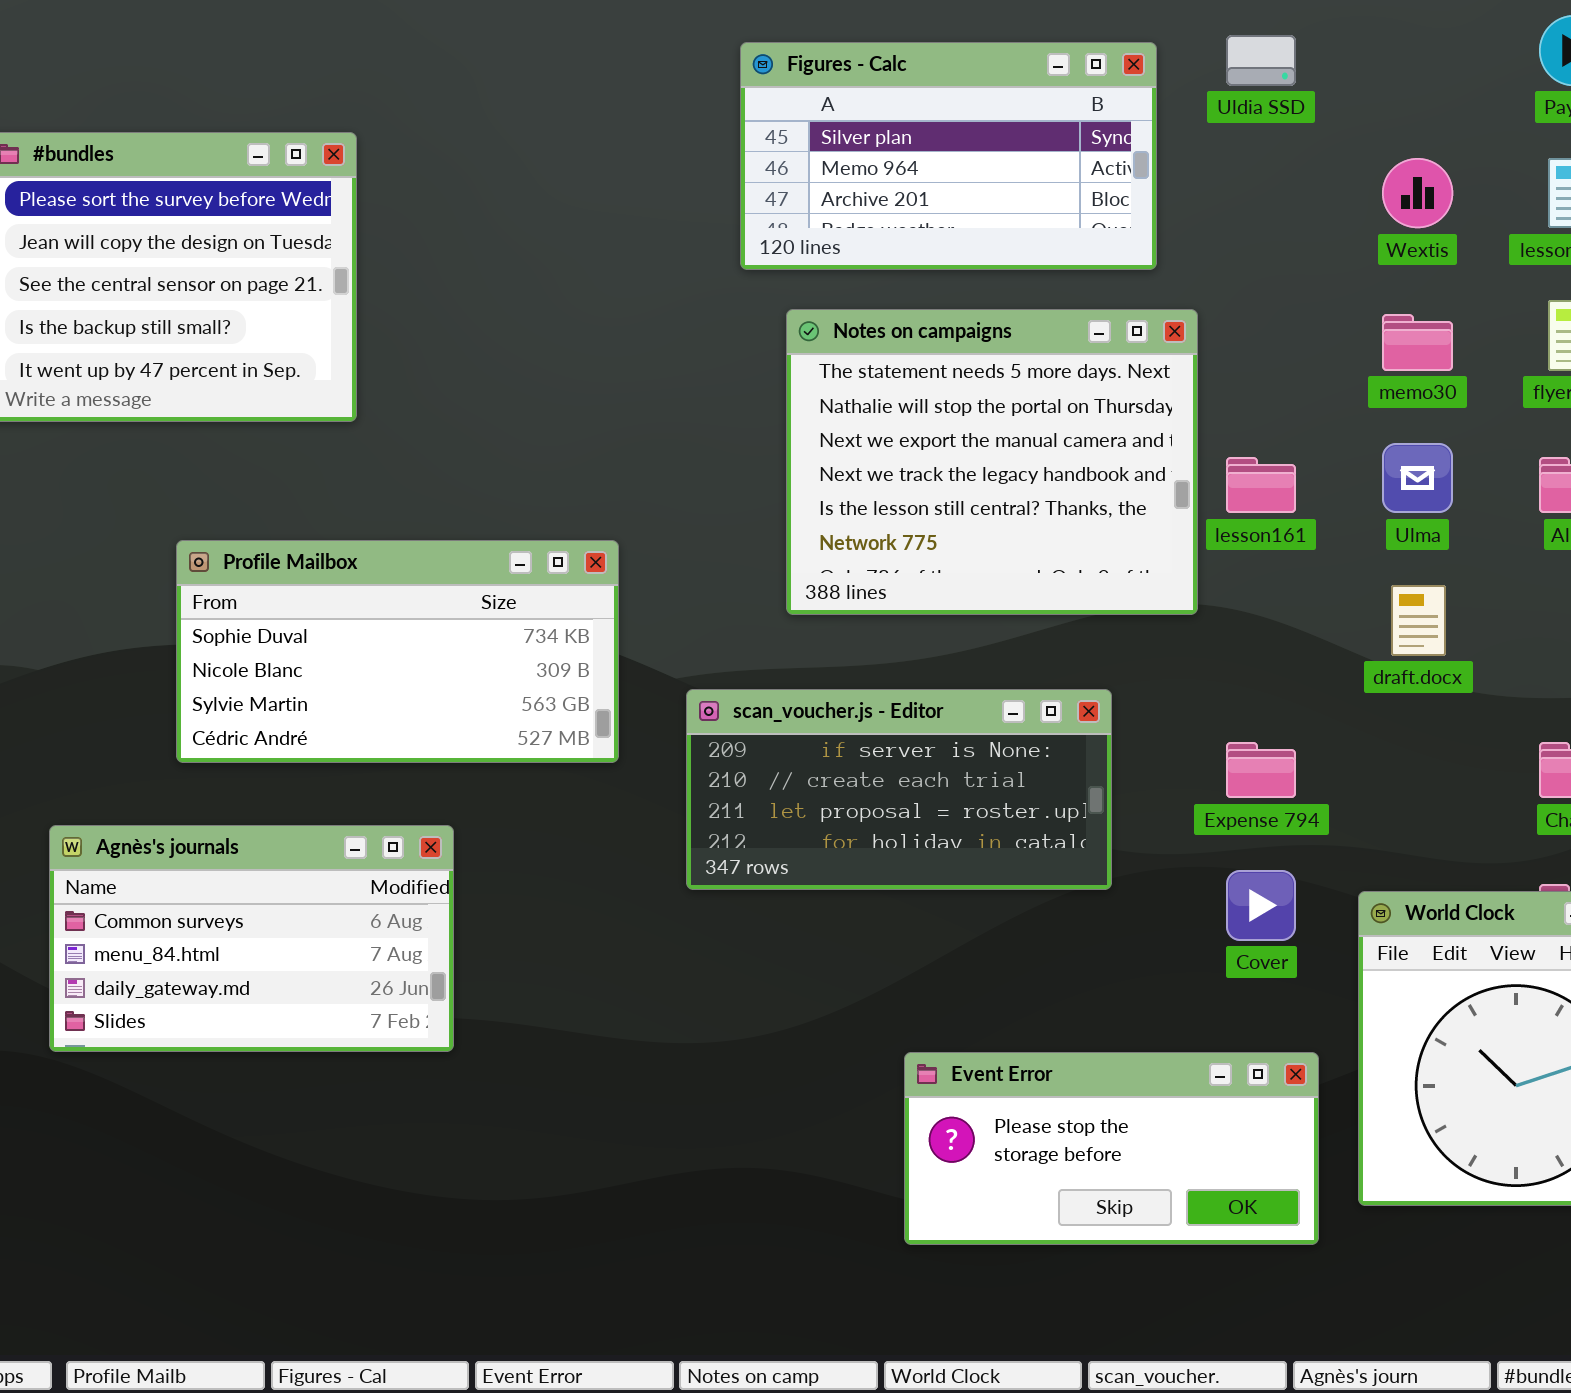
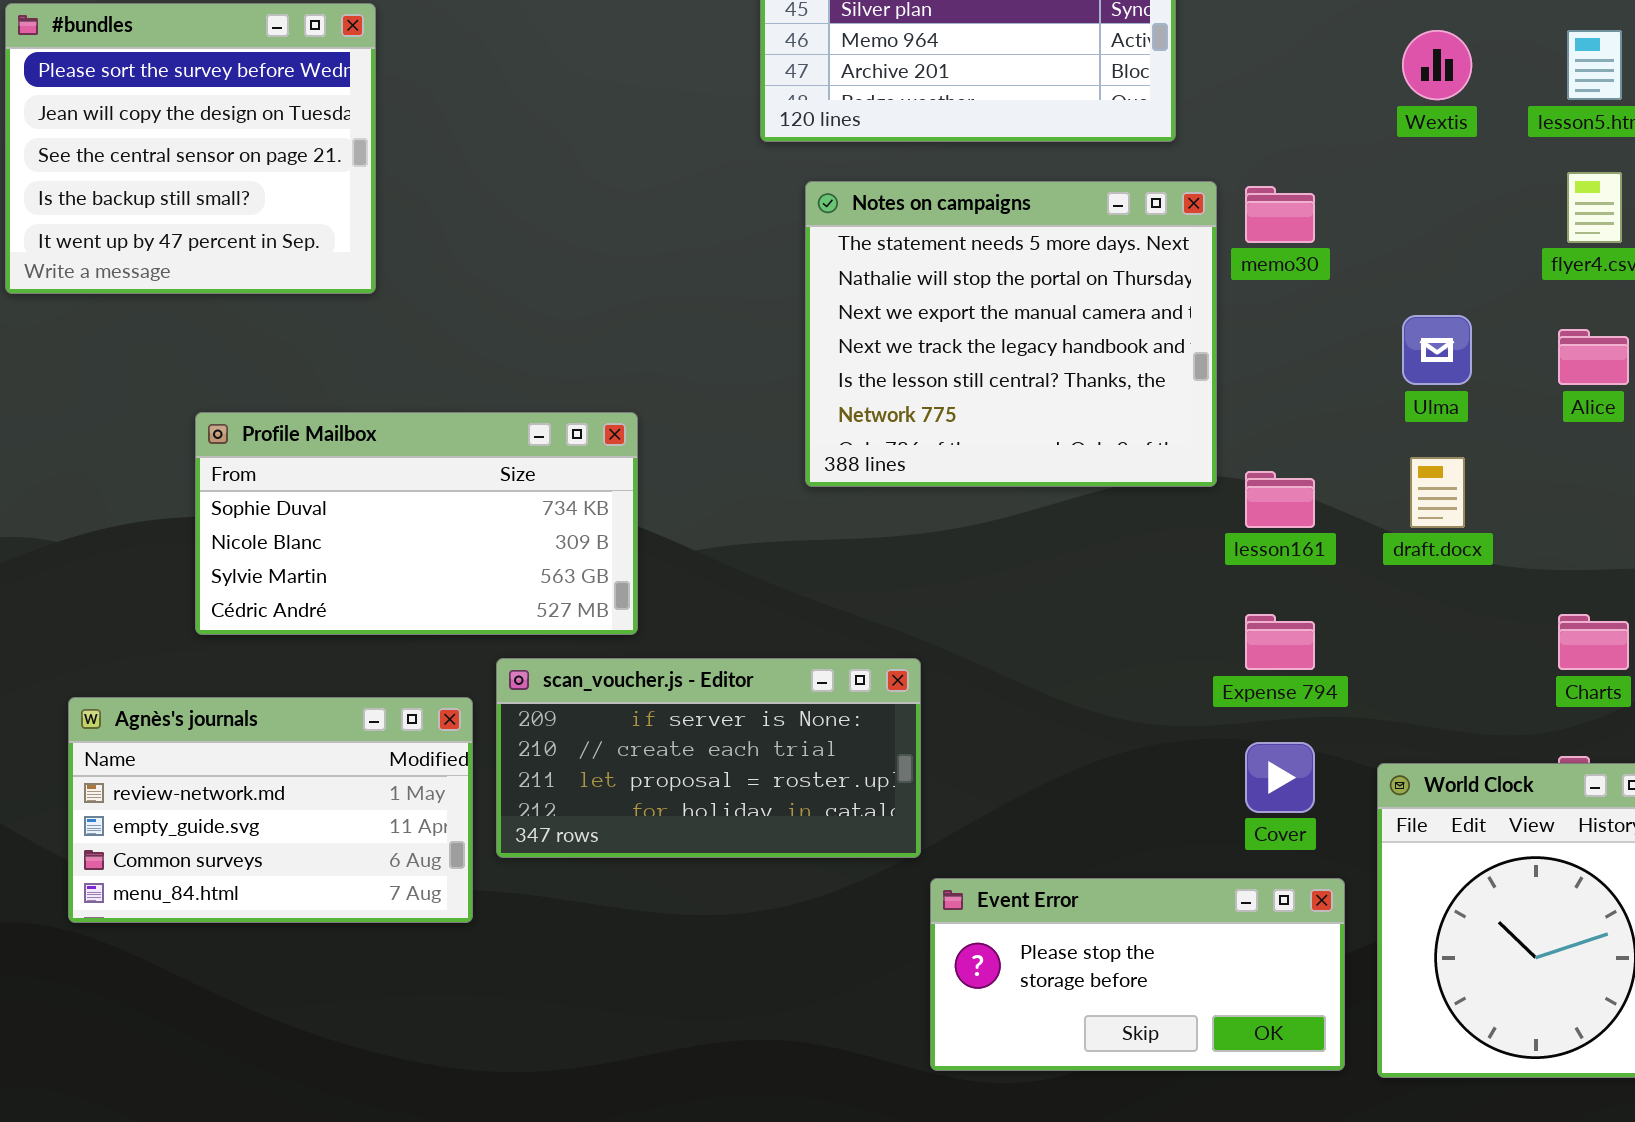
memo30: [1382,314,1453,371] -> [1245,186,1315,243], moved
lesson161: [1226,457,1296,513] -> [1245,471,1315,528], moved
scan_voucher.js - Editor: [686,689,1112,890] -> [496,658,921,858], moved
Agnès's journals: [49,825,454,1052] -> [68,697,473,923], scrolled up 2 rows
Event Error: [904,1052,1319,1245] -> [930,878,1345,1071], moved

